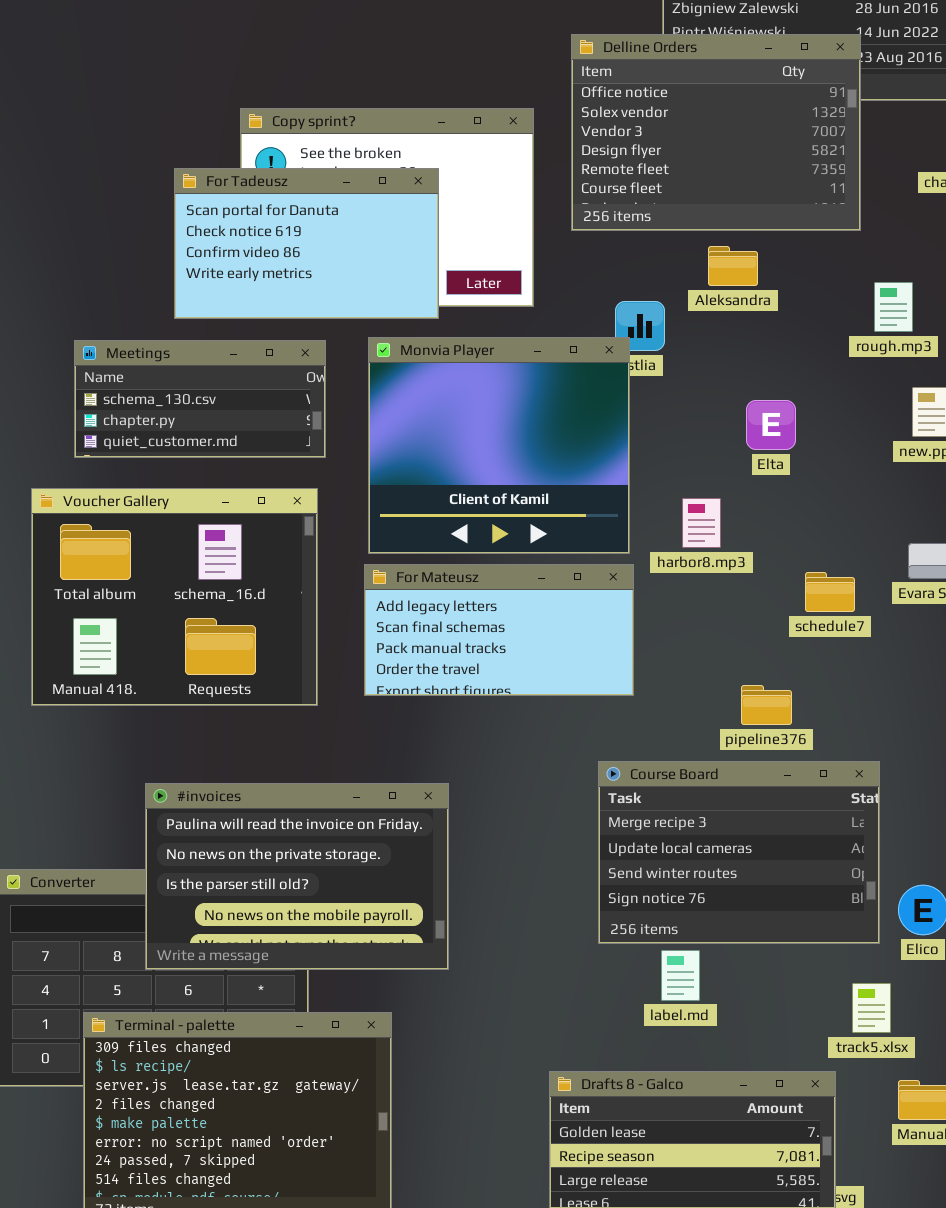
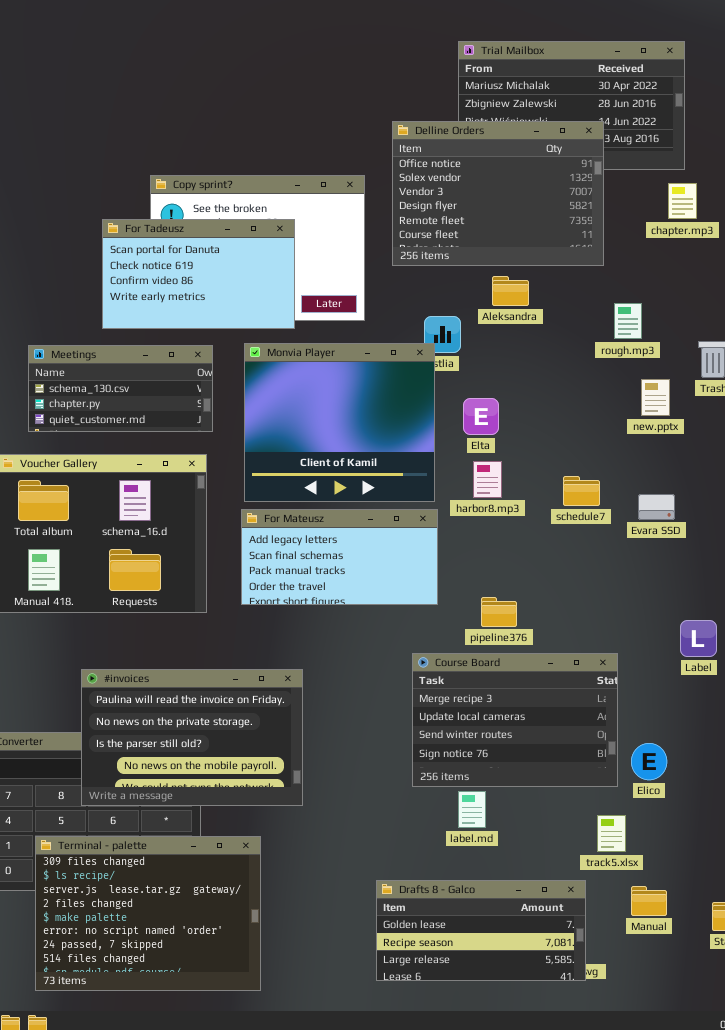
Elta: [746,400,796,450] -> [463,398,499,435], moved
schedule7: [805,572,855,612] -> [563,476,600,506], moved
pipeline376: [741,685,792,725] -> [481,597,517,627], moved

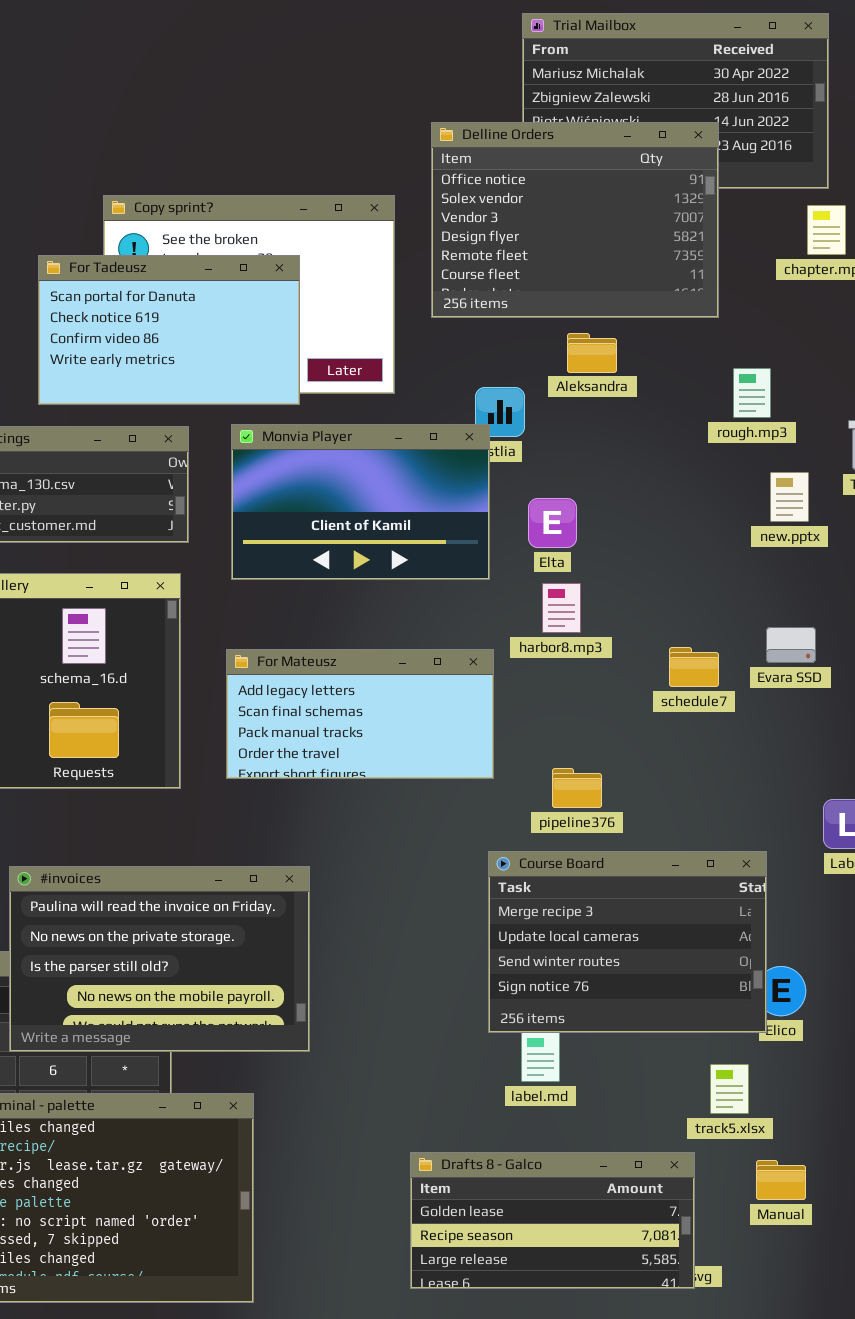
Monvia Player: [244,343,435,502] -> [231,424,490,580], resized
schedule7: [563,476,600,506] -> [669,647,719,687], moved
Course Board: [412,653,618,787] -> [488,851,767,1033], moved

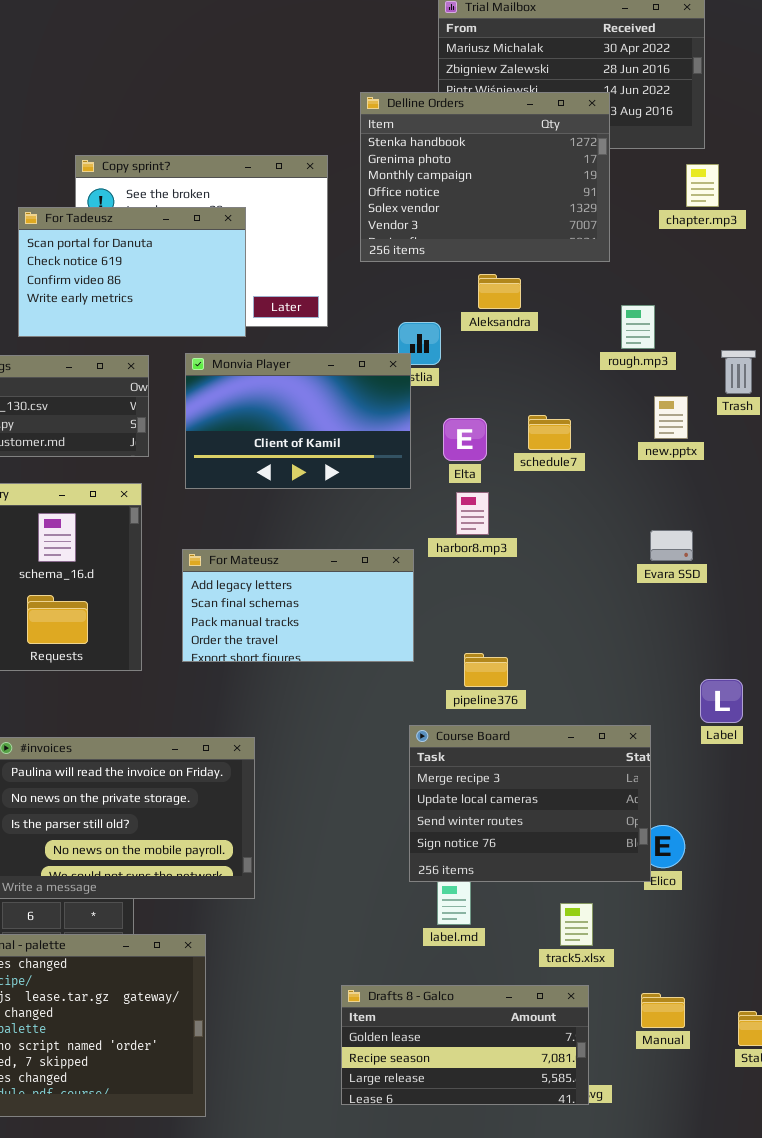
Delline Orders: [431,122,719,318] -> [360,92,610,262], scrolled up 3 rows
schedule7: [669,647,719,687] -> [528,415,571,450], moved
track5.xlsx: [710,1064,749,1114] -> [560,903,593,946], moved

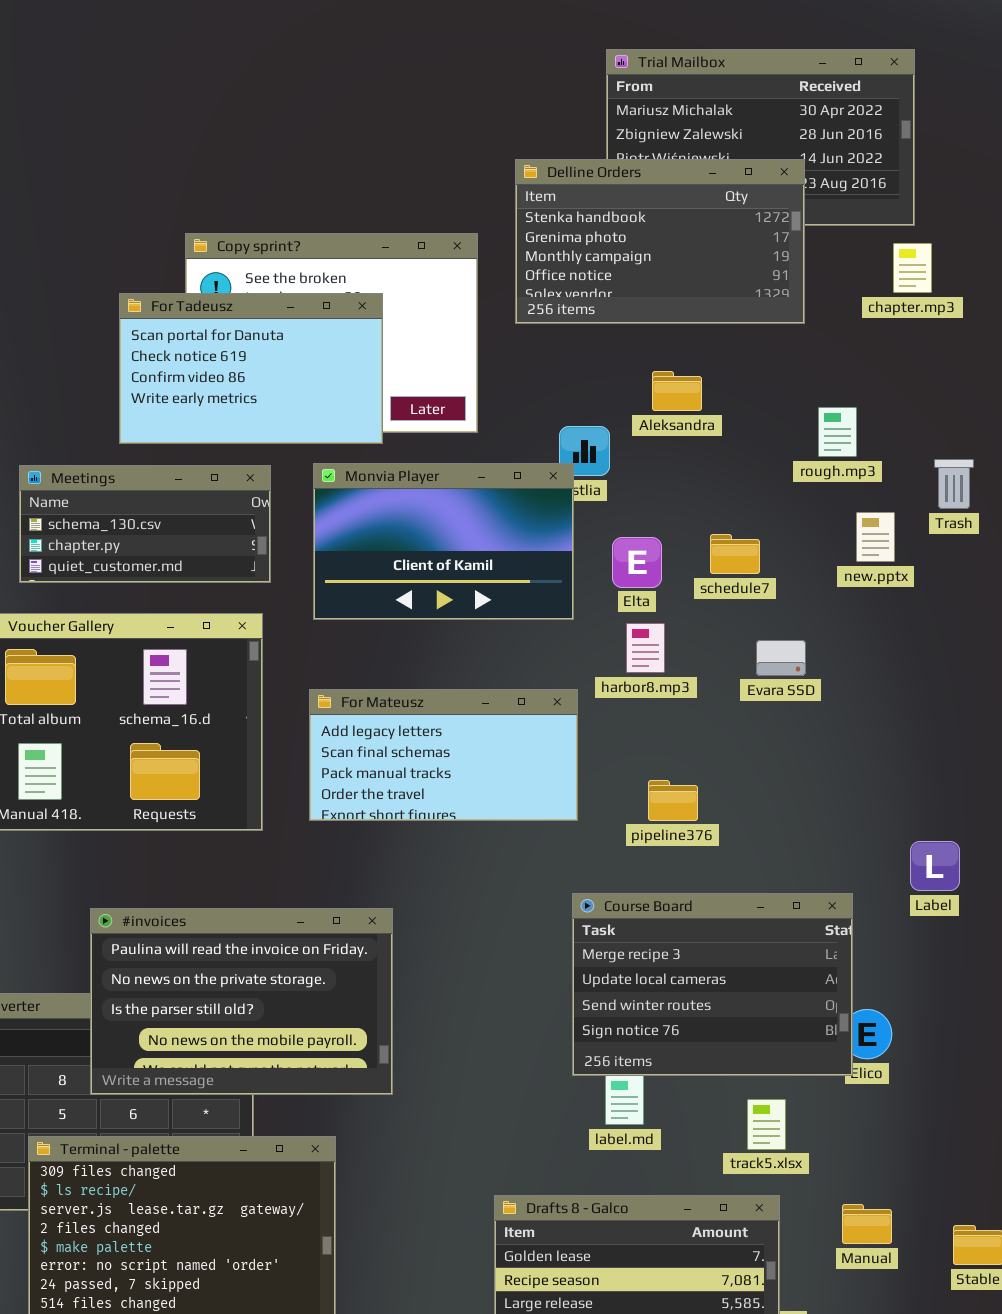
Delline Orders: [360,92,610,262] -> [515,159,805,324], resized
Evara SSD: [650,530,693,561] -> [756,640,806,676], moved
pipeline376: [464,653,508,687] -> [648,780,698,821], moved

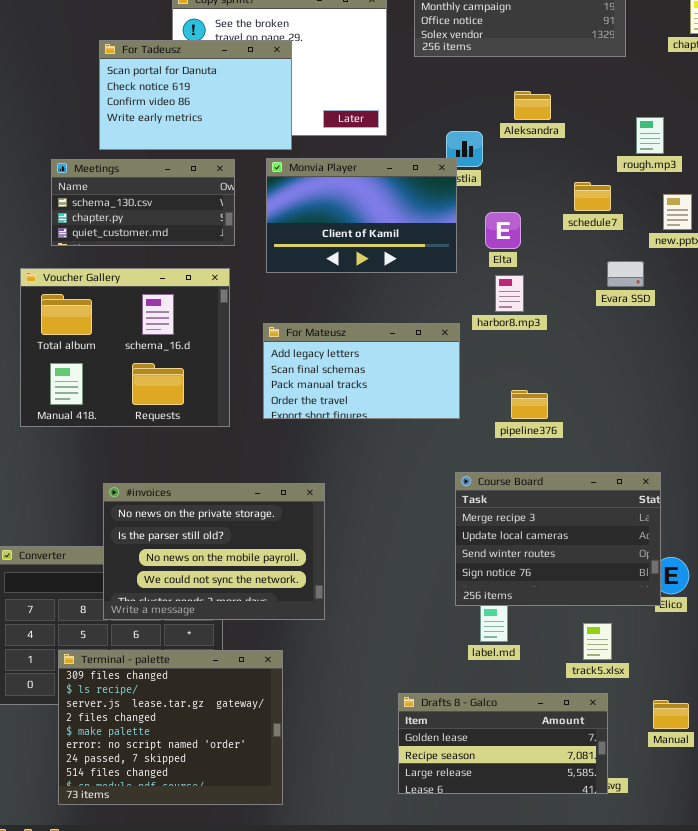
For Tadeusz: [119,293,383,444] -> [99,40,292,150], moved
schedule7: [710,534,760,574] -> [574,182,611,211], moved
Evara SSD: [756,640,806,676] -> [607,261,644,287], moved
#invoices: [90,908,393,1095] -> [103,483,325,620], scrolled down 1 row

